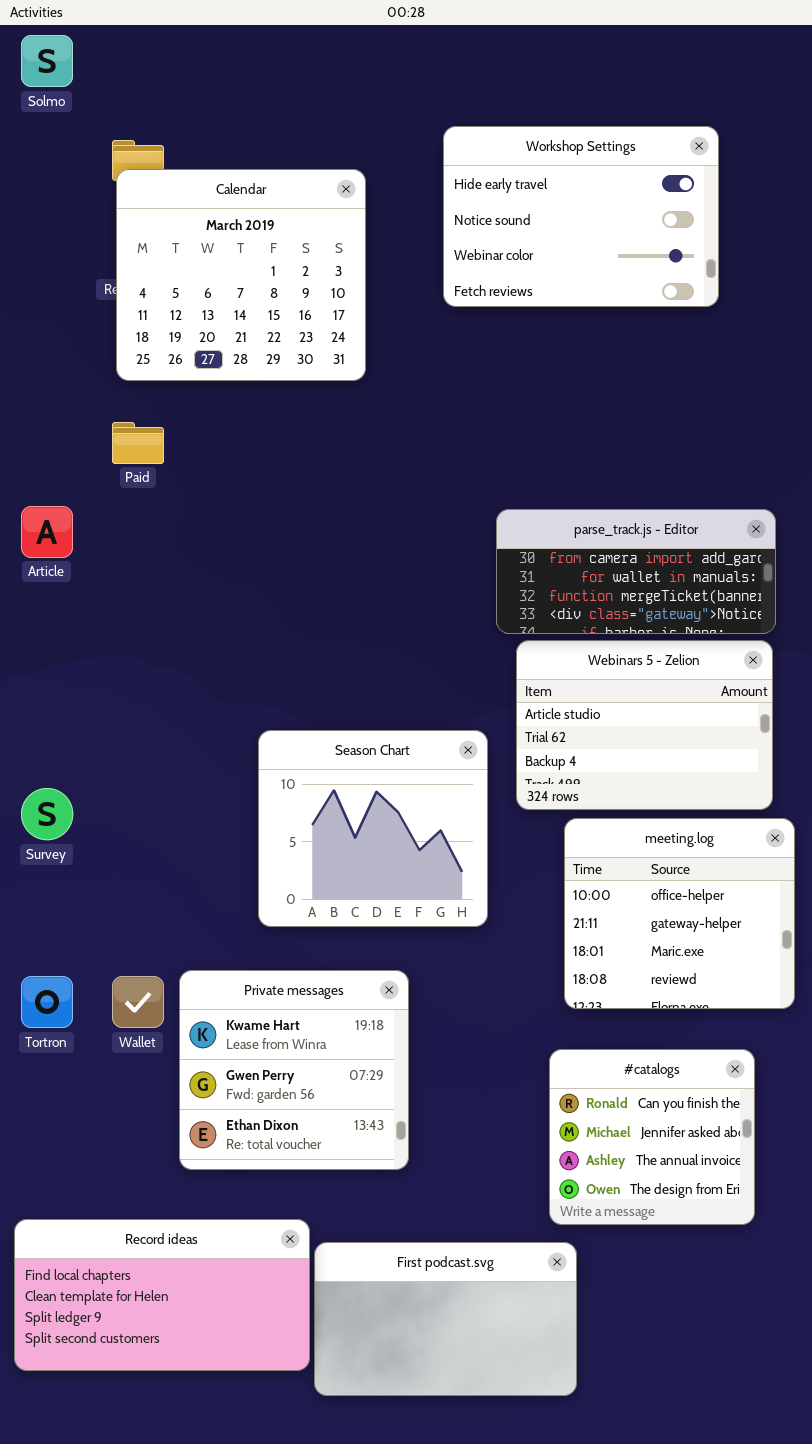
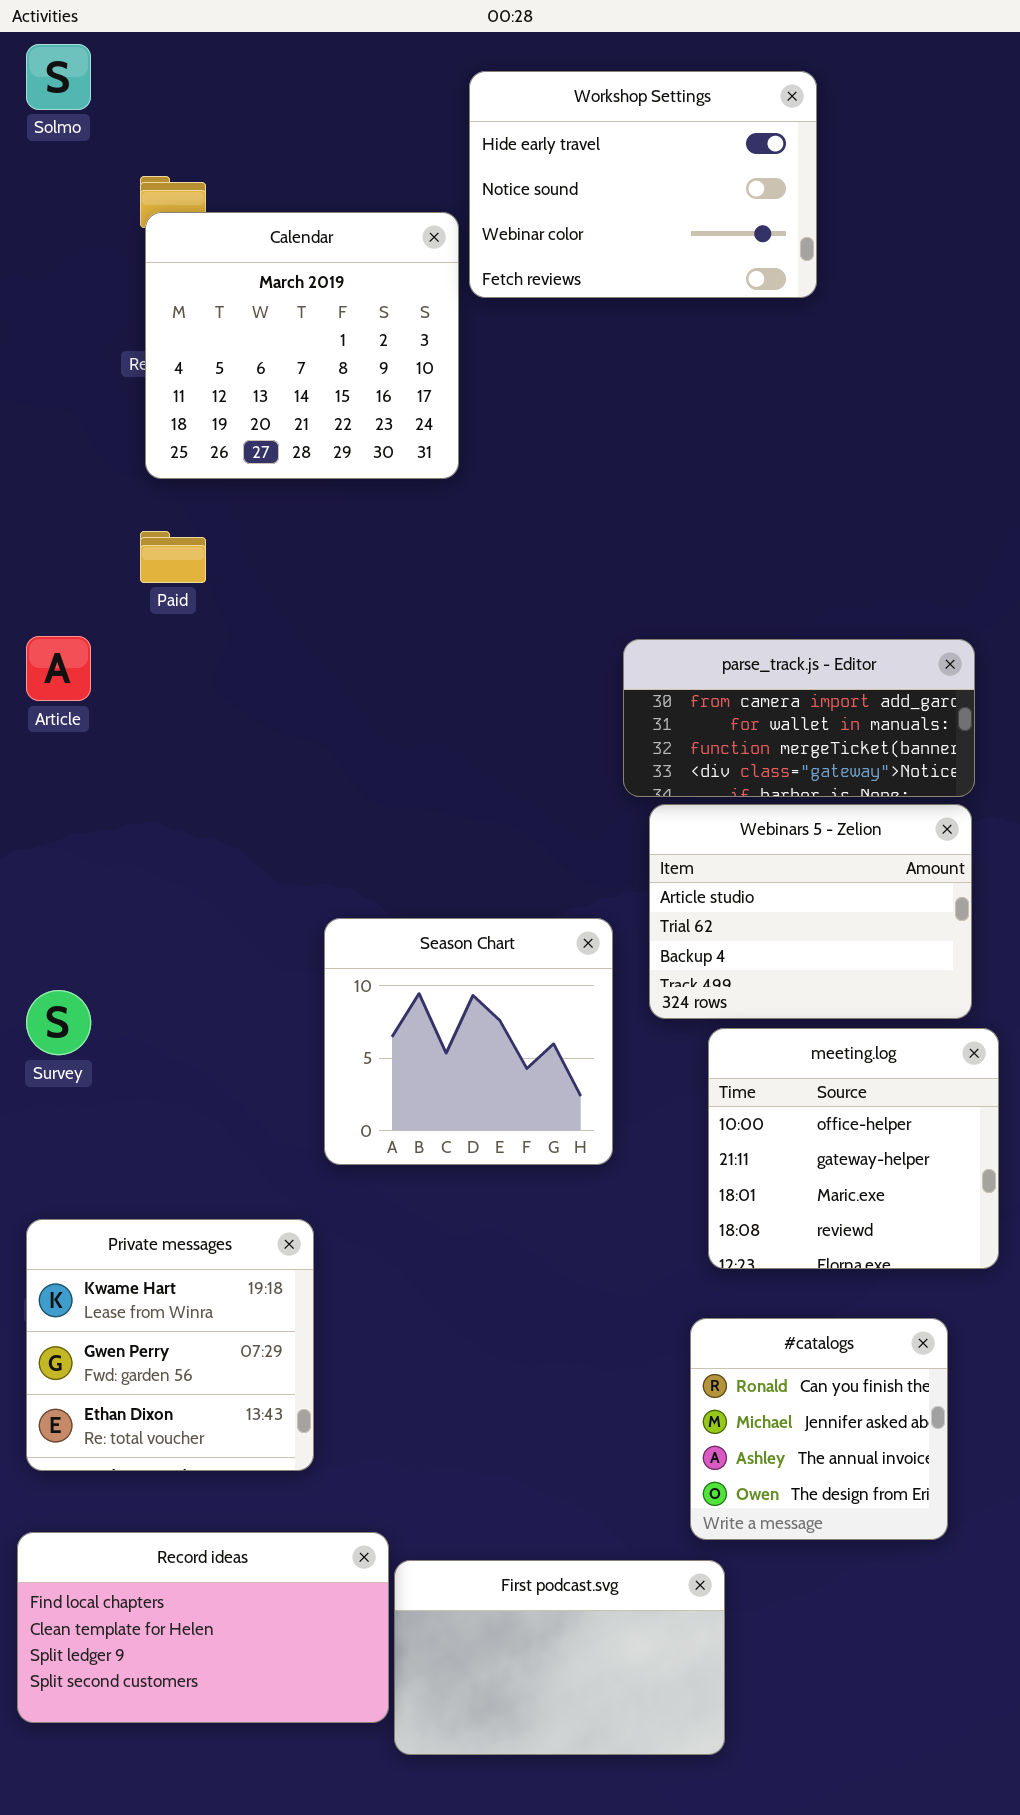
Workshop Settings: [443,126,719,307] -> [469,71,817,298], moved
Private messages: [179,970,409,1170] -> [26,1219,314,1471], moved

